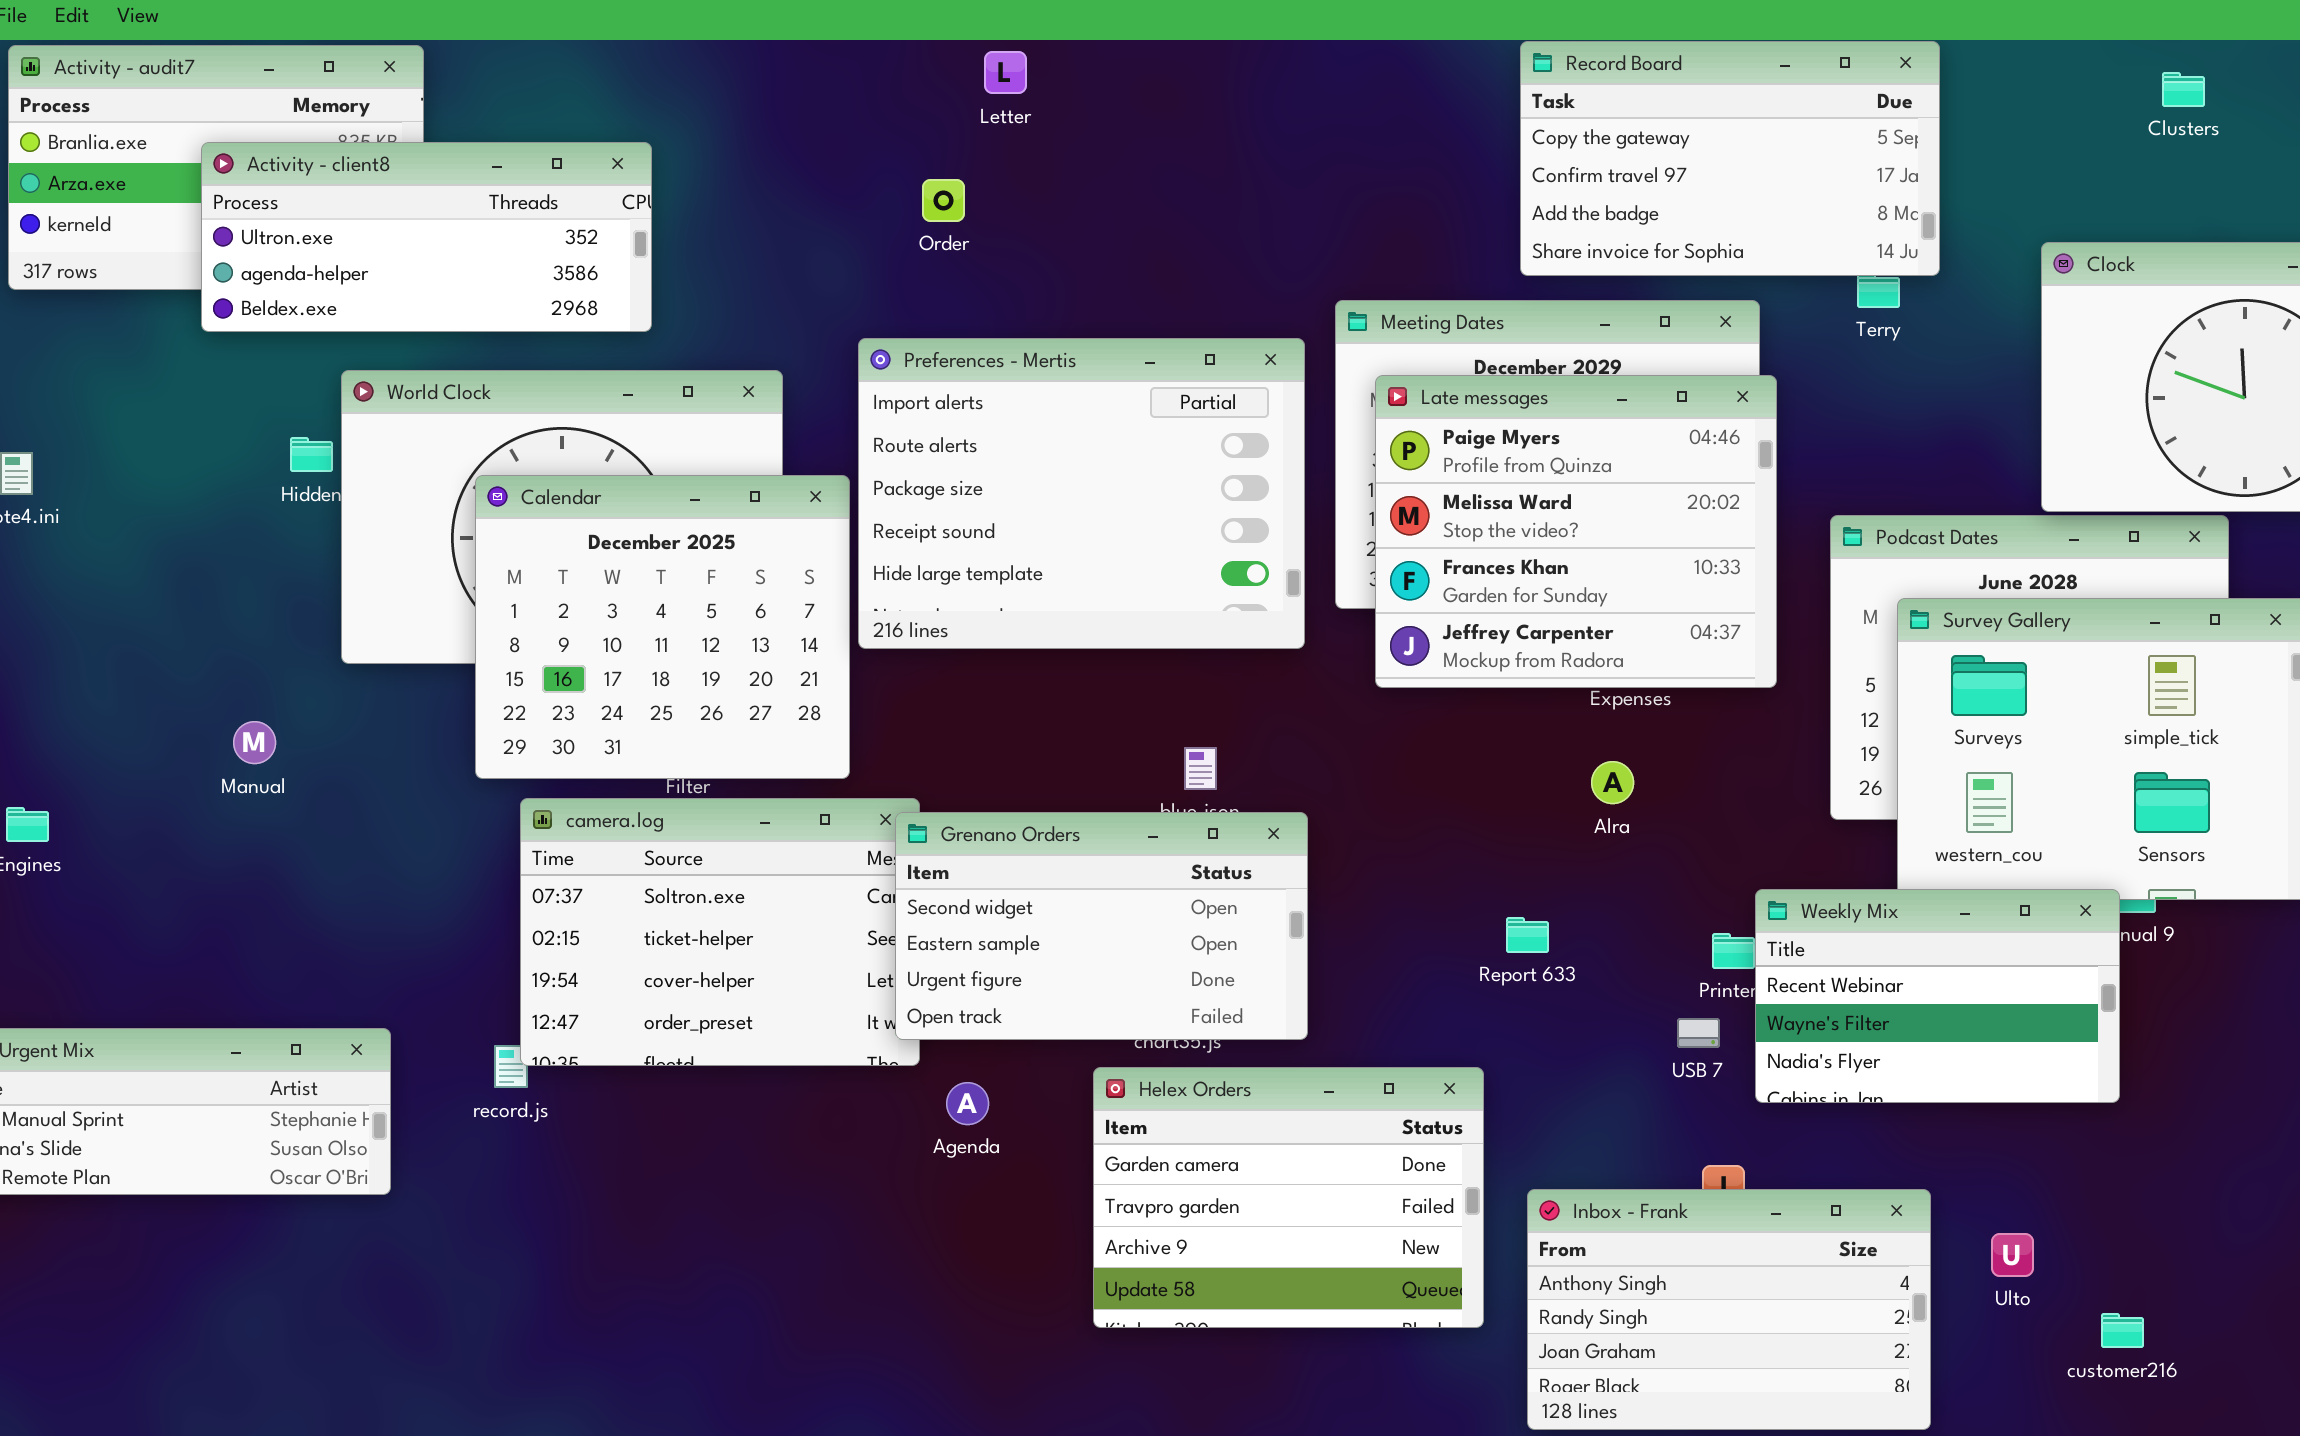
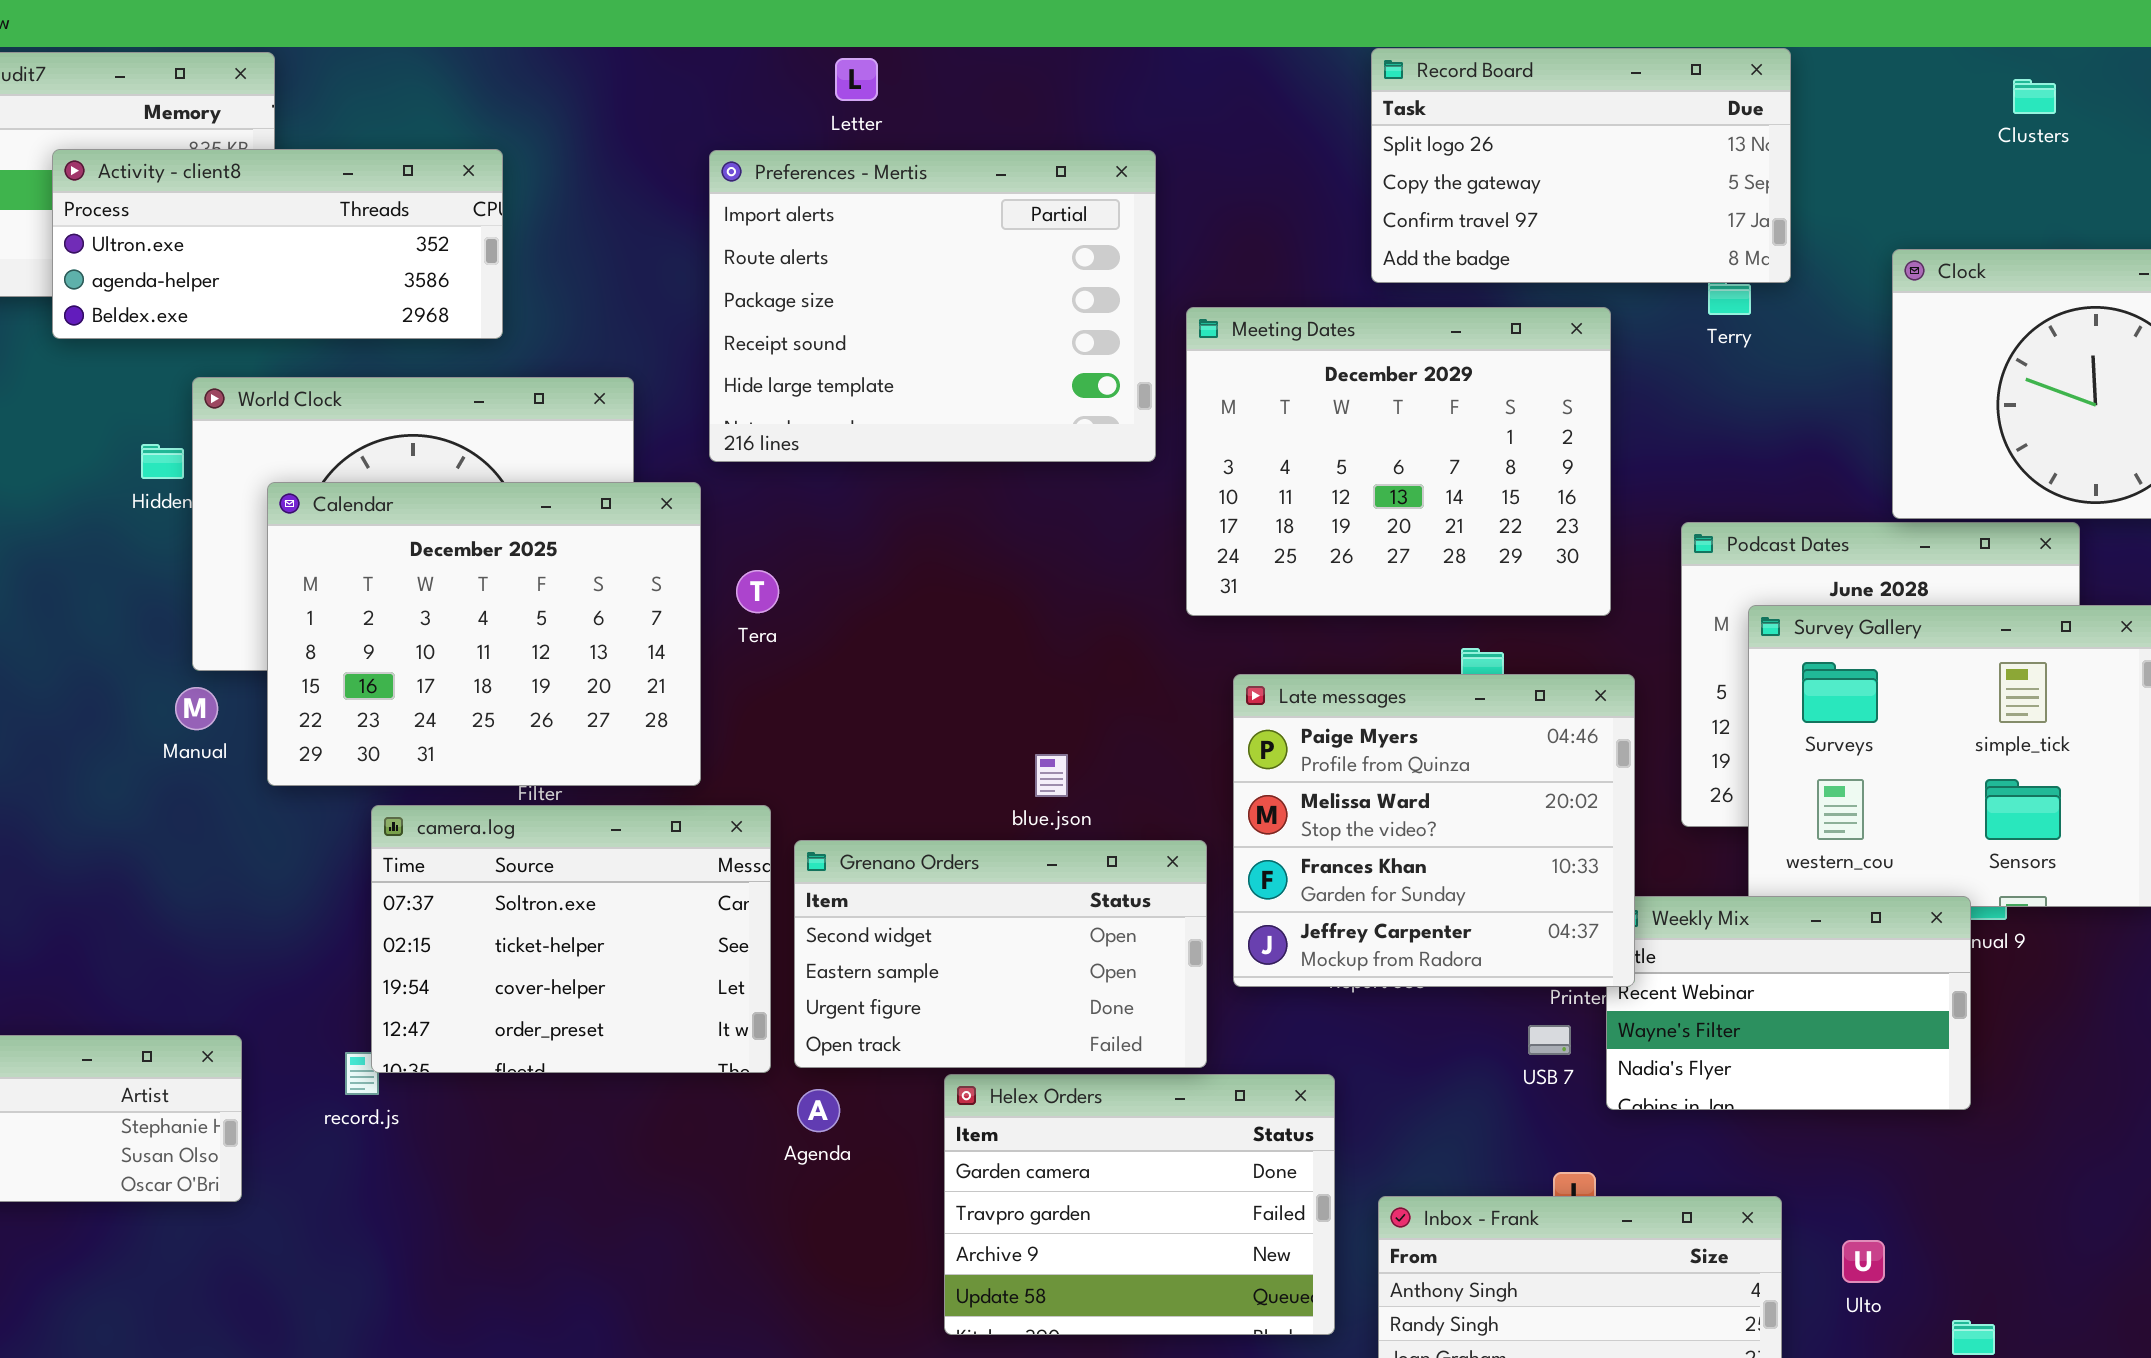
Record Board: [1520,41,1940,276] -> [1371,48,1791,283], scrolled up 1 row
Preferences - Mertis: [858,338,1305,649] -> [709,150,1156,462], moved
Late messages: [1375,375,1777,688] -> [1233,674,1635,987], moved
Calendar: [475,475,850,779] -> [267,482,701,786], resized
Manual: [233,721,276,764] -> [175,687,218,730], moved
Grenano Orders: [895,812,1308,1040] -> [794,840,1207,1068], moved

